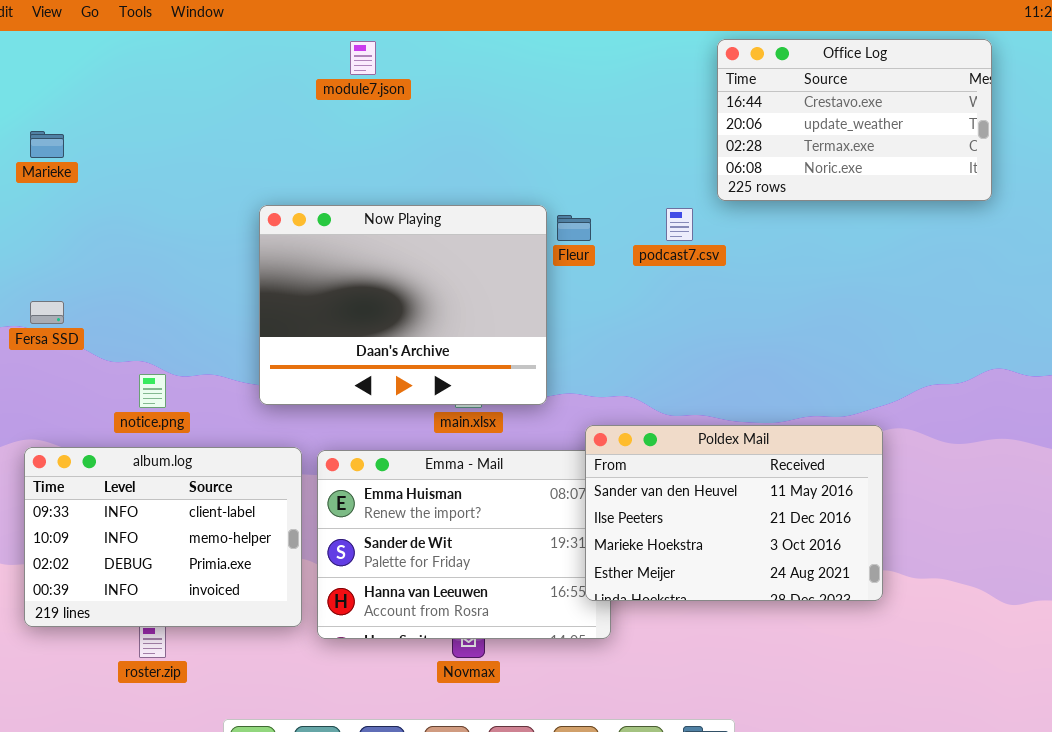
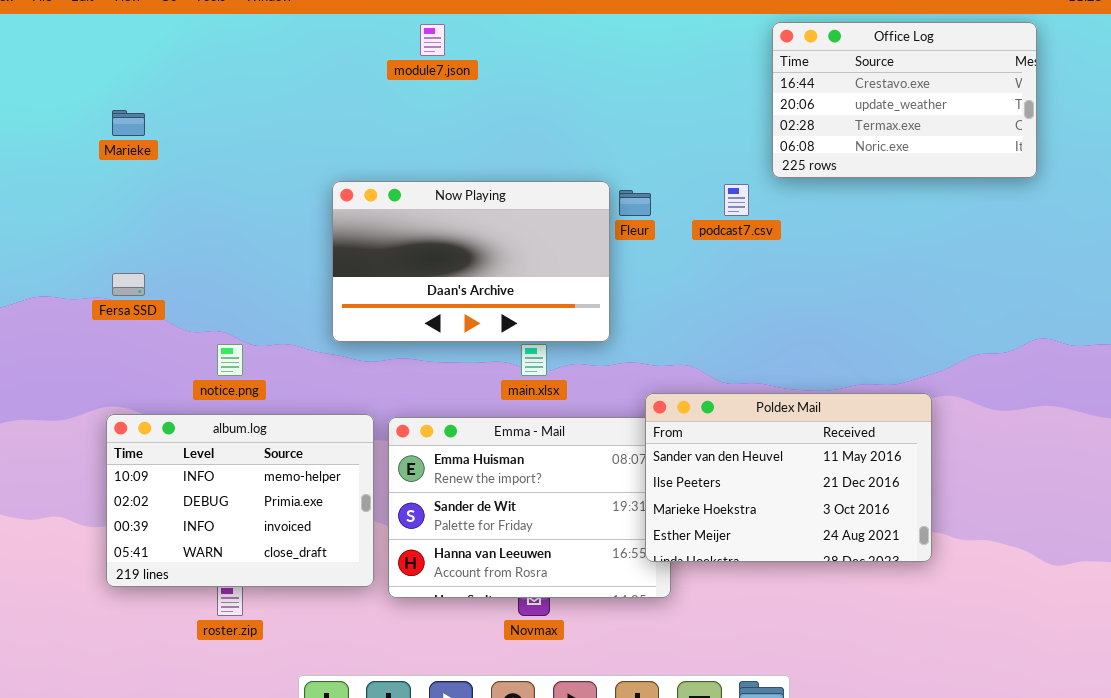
Now Playing: [259,205,547,405] -> [332,181,610,342], resized
album.log: [24,447,302,627] -> [106,414,374,587], scrolled down 1 row

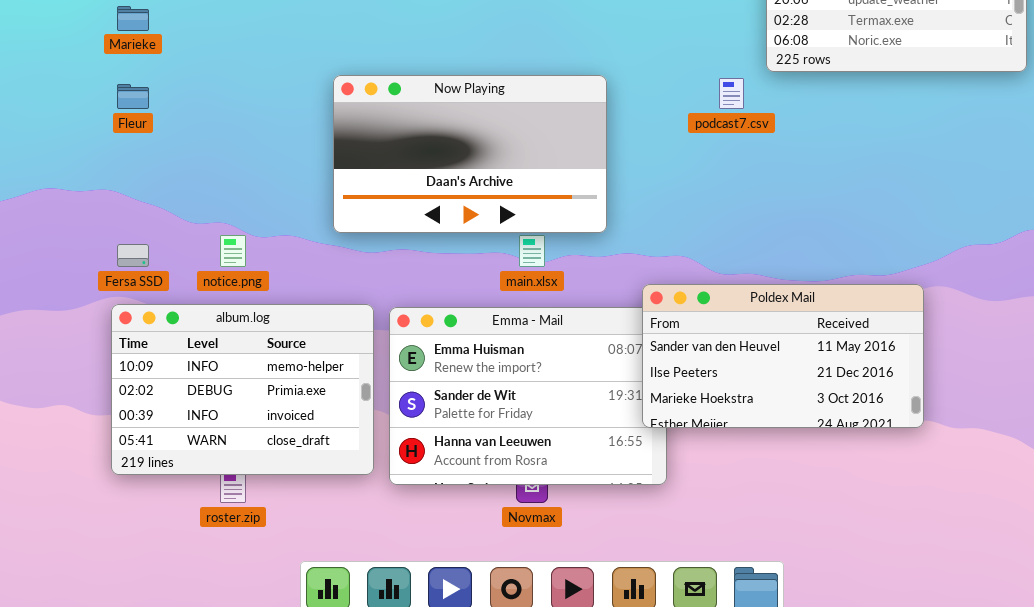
Fleur: [619,190,651,216] -> [117,84,149,109], moved
Fersa SSD: [112,273,145,296] -> [117,244,149,267], moved
Poldex Mail: [645,393,932,562] -> [642,284,924,428], resized

